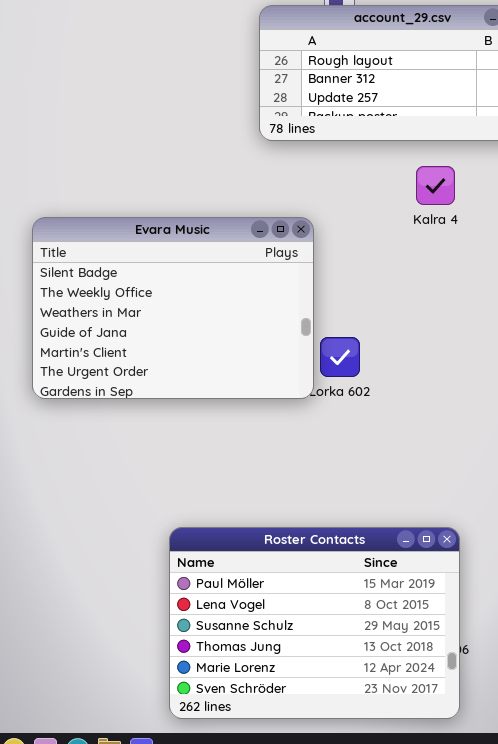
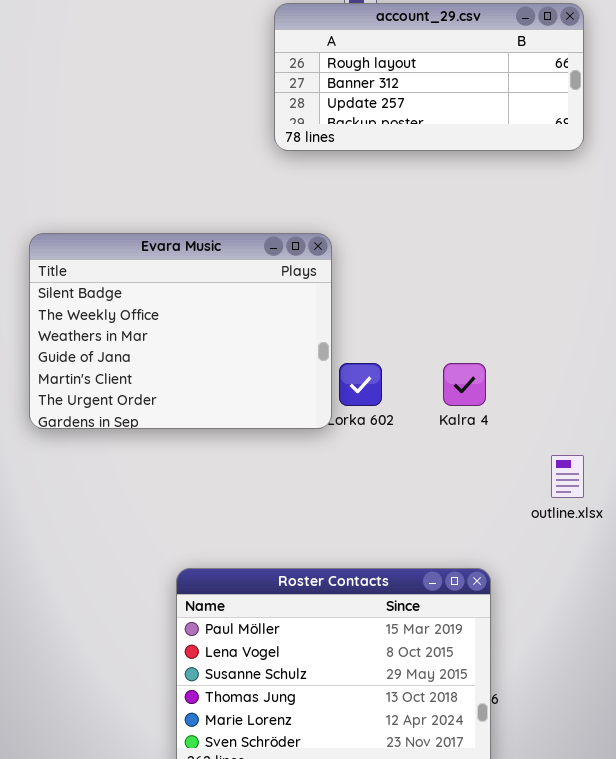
Kalra 4: [416,166,455,205] -> [443,363,486,406], moved

